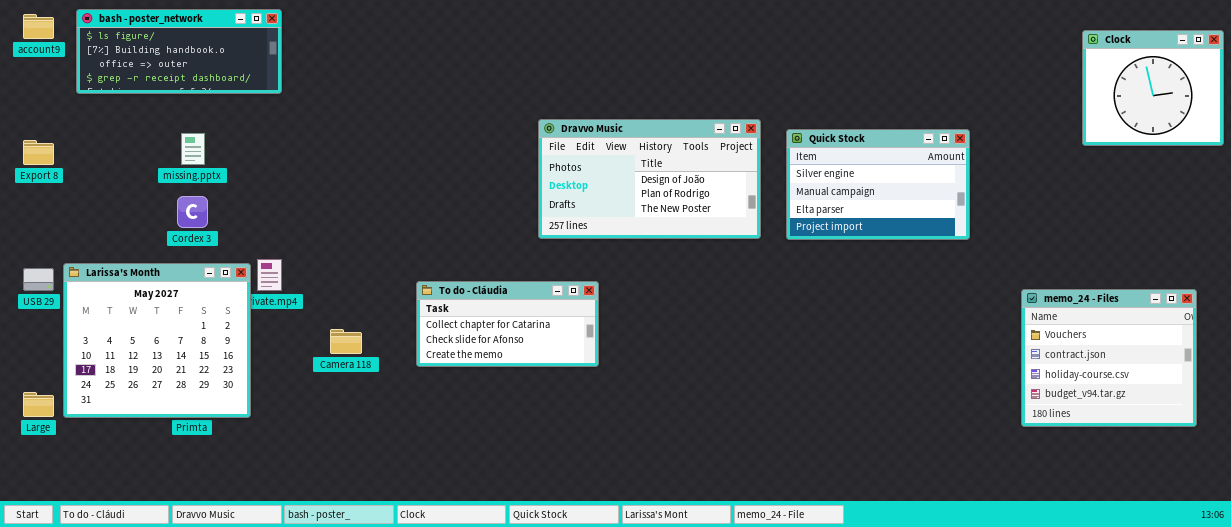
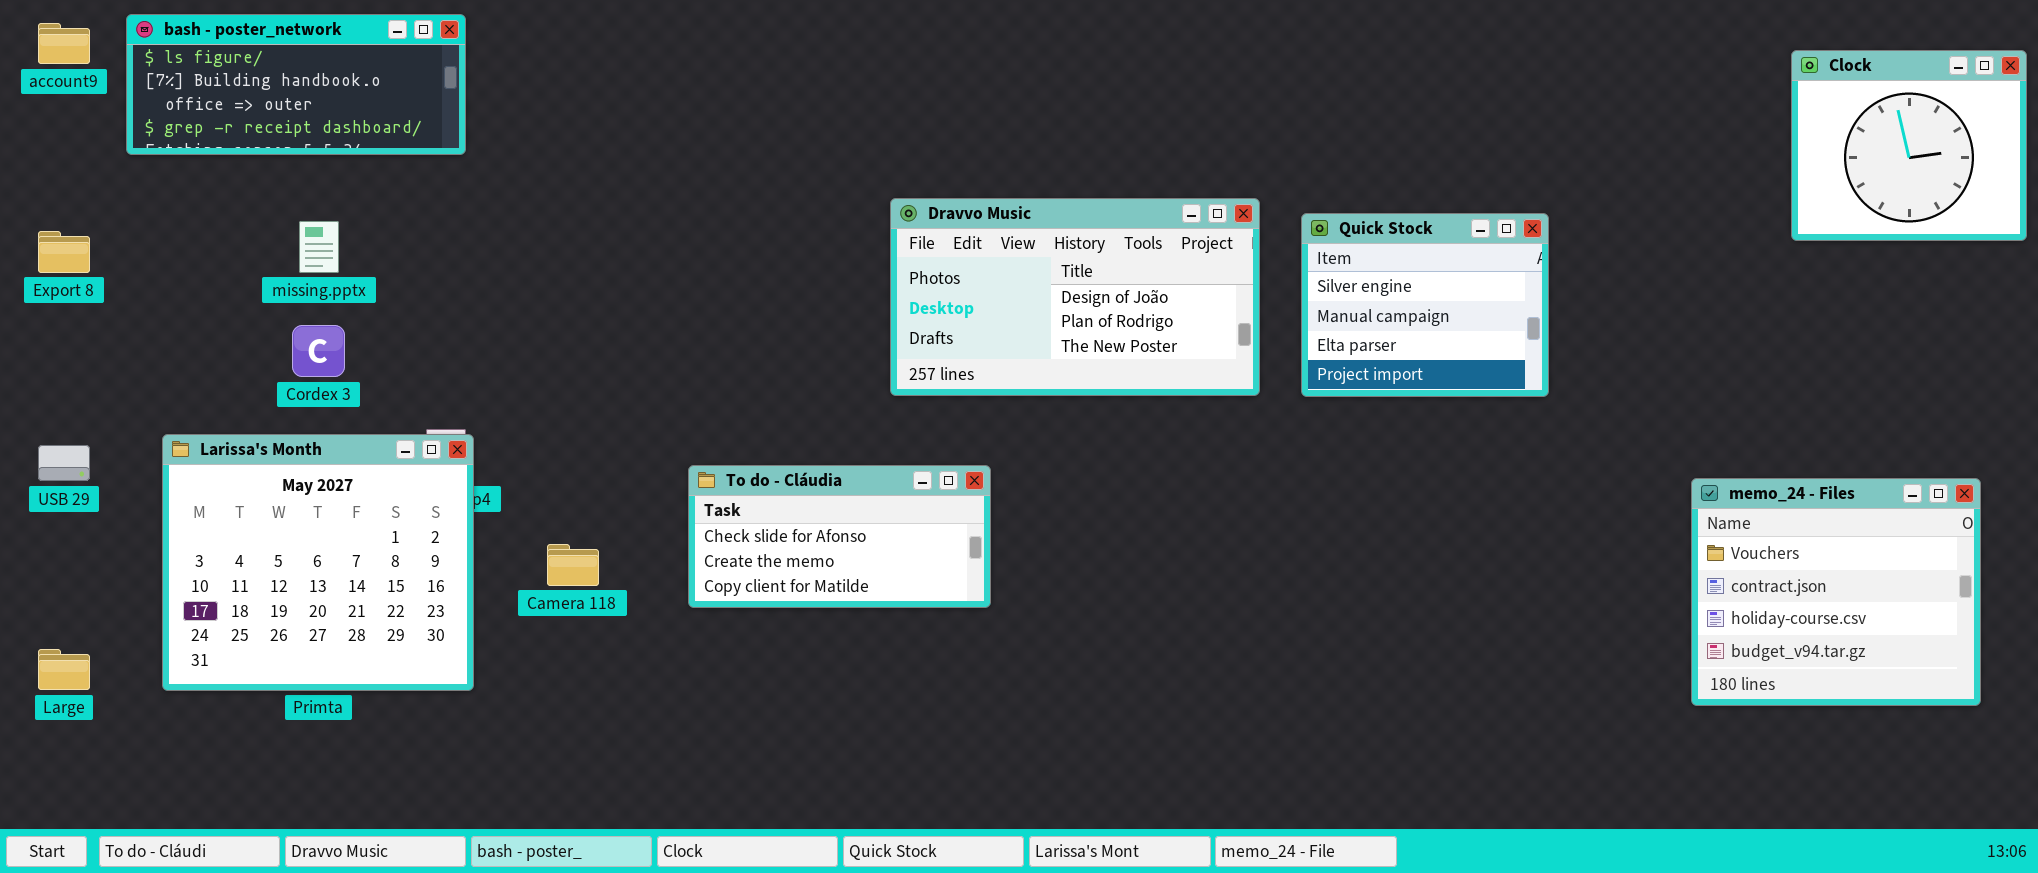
Quick Stock: [786,129,970,240] -> [1301,213,1549,397], resized
Larissa's Month: [63,263,251,418] -> [162,434,474,691], moved
To do - Cláudia: [416,281,599,367] -> [688,465,991,608], scrolled down 1 row

